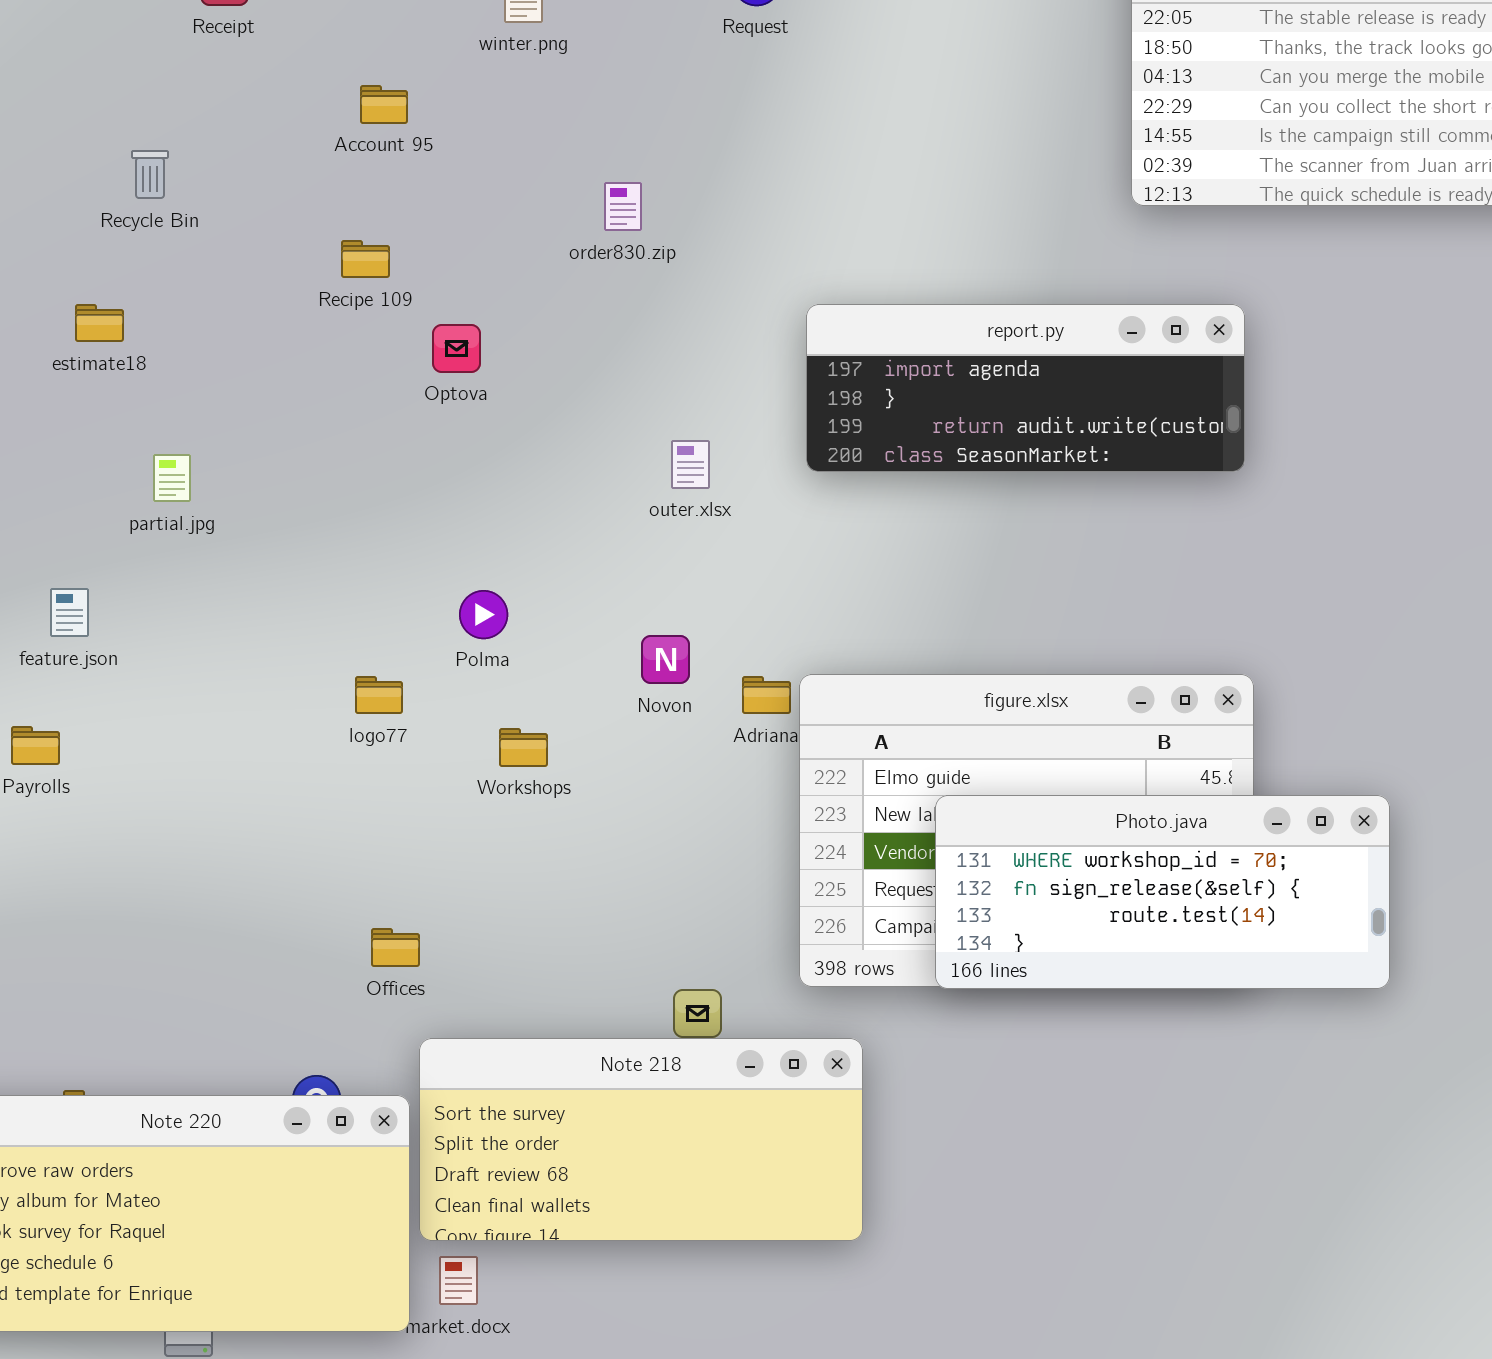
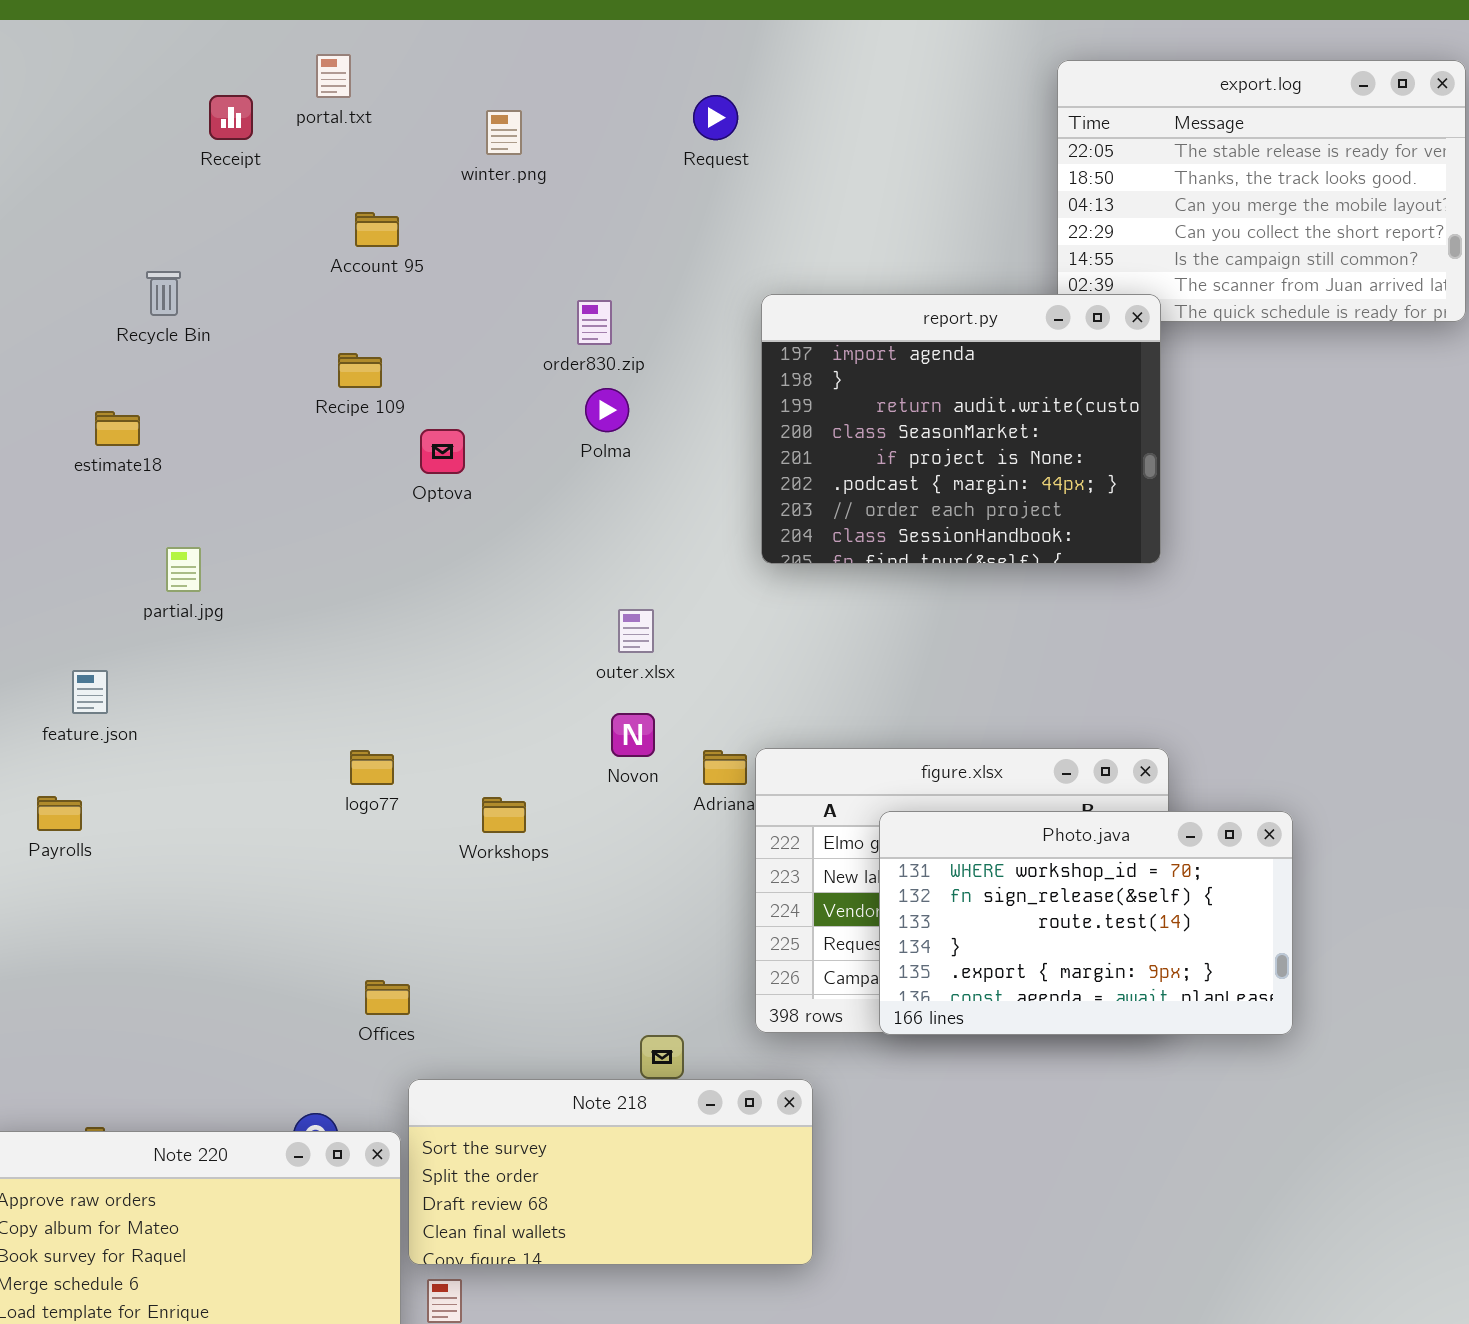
report.py: [806,304,1245,472] -> [761,294,1161,564], resized
outer.xlsx: [671,440,710,489] -> [618,609,654,653], moved
Polma: [459,590,508,639] -> [585,388,629,432], moved
Photo.java: [935,795,1390,989] -> [879,811,1293,1035], resized

